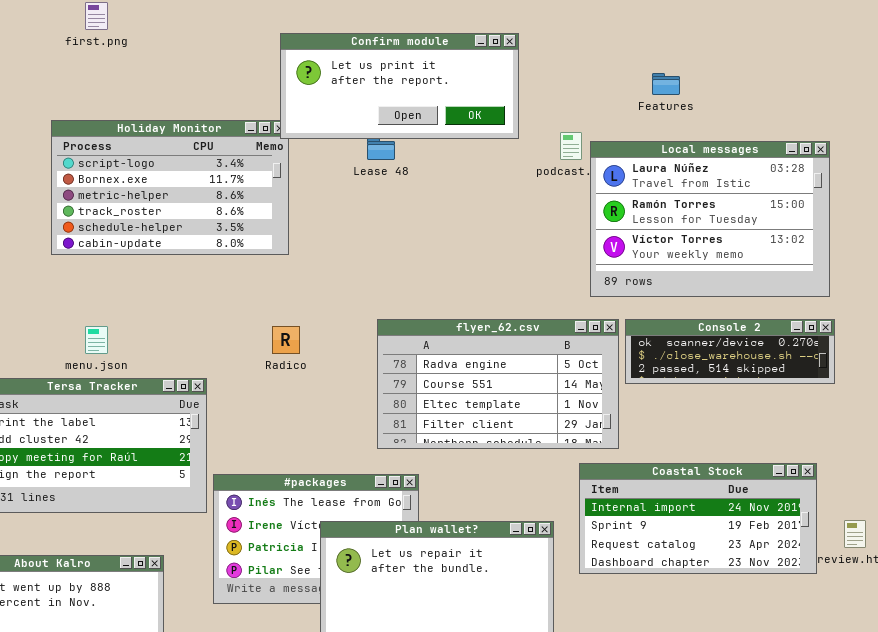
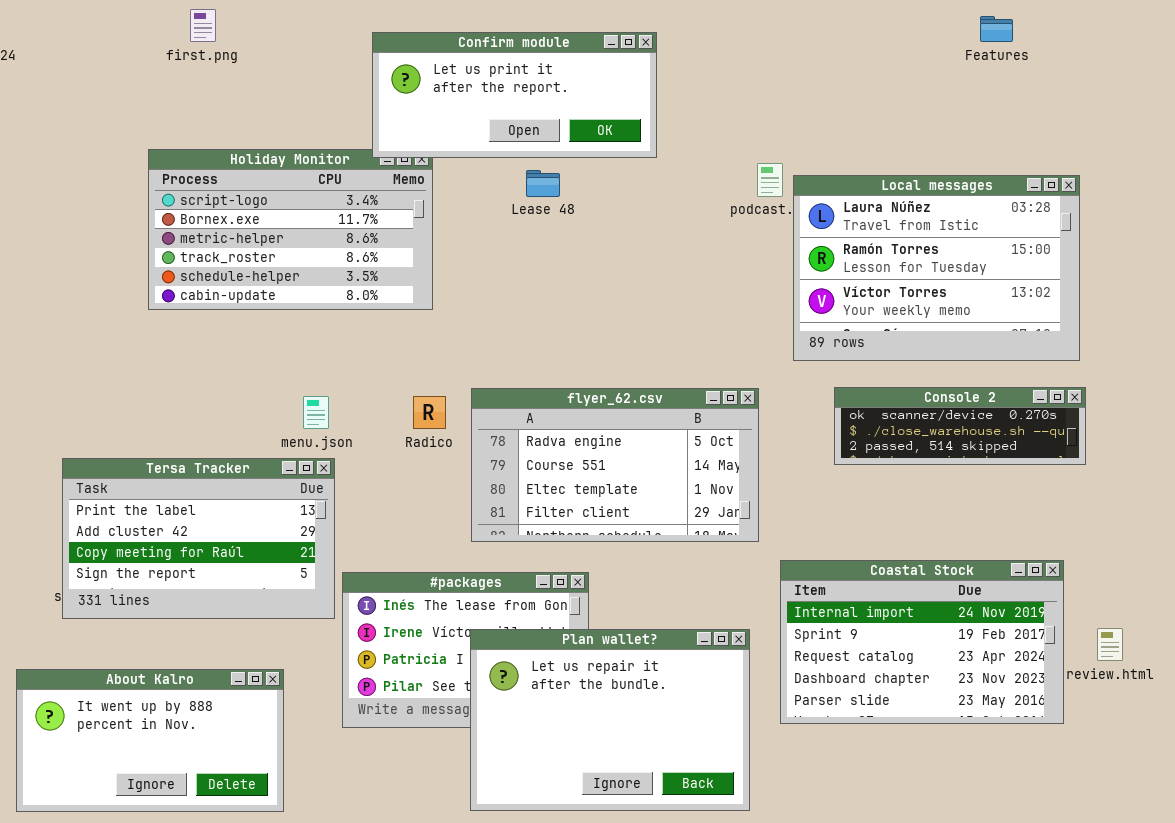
Confirm module: [280,33,519,139] -> [372,32,657,158], moved
Features: [652,73,680,95] -> [980,16,1013,42], moved
flyer_62.csv: [377,319,619,449] -> [471,388,759,542], moved
menu.json: [85,326,108,354] -> [303,396,329,429], moved
Coastal Stock: [579,463,817,574] -> [780,560,1064,724], resized

